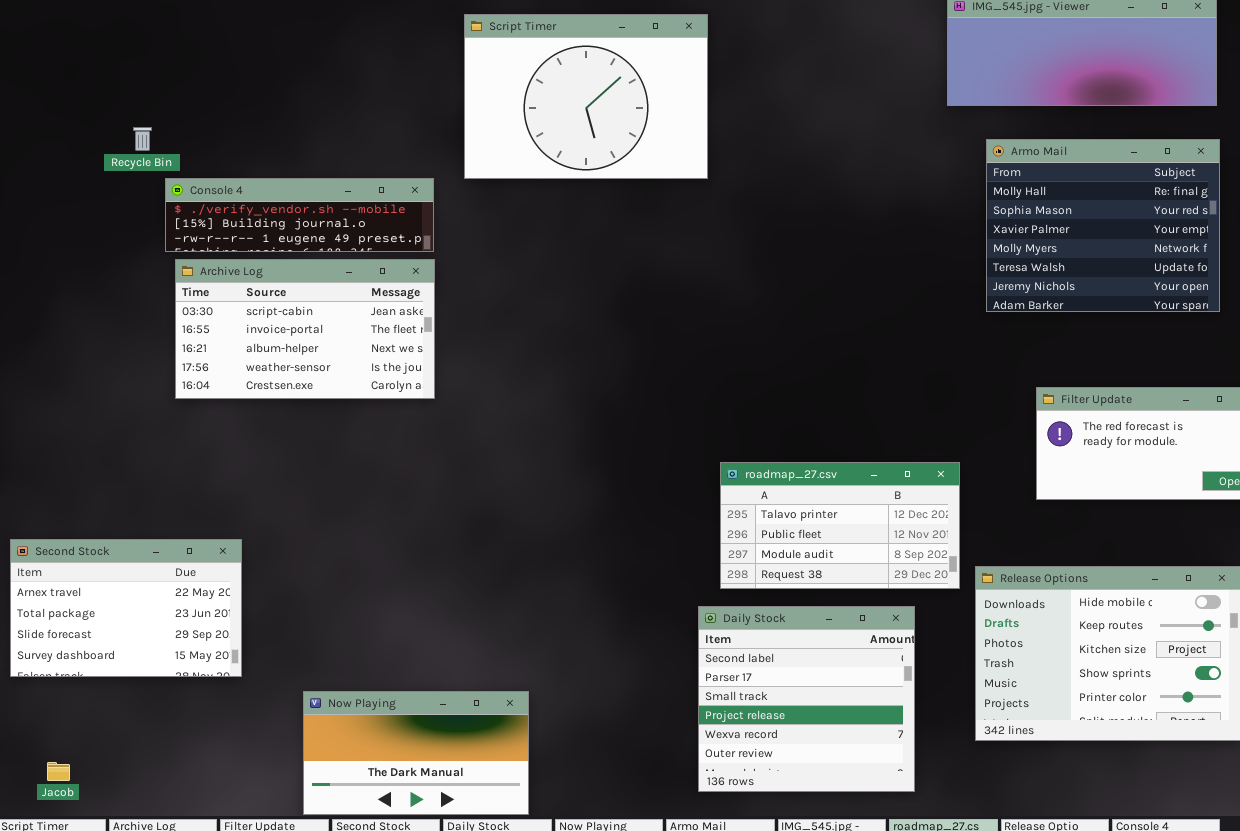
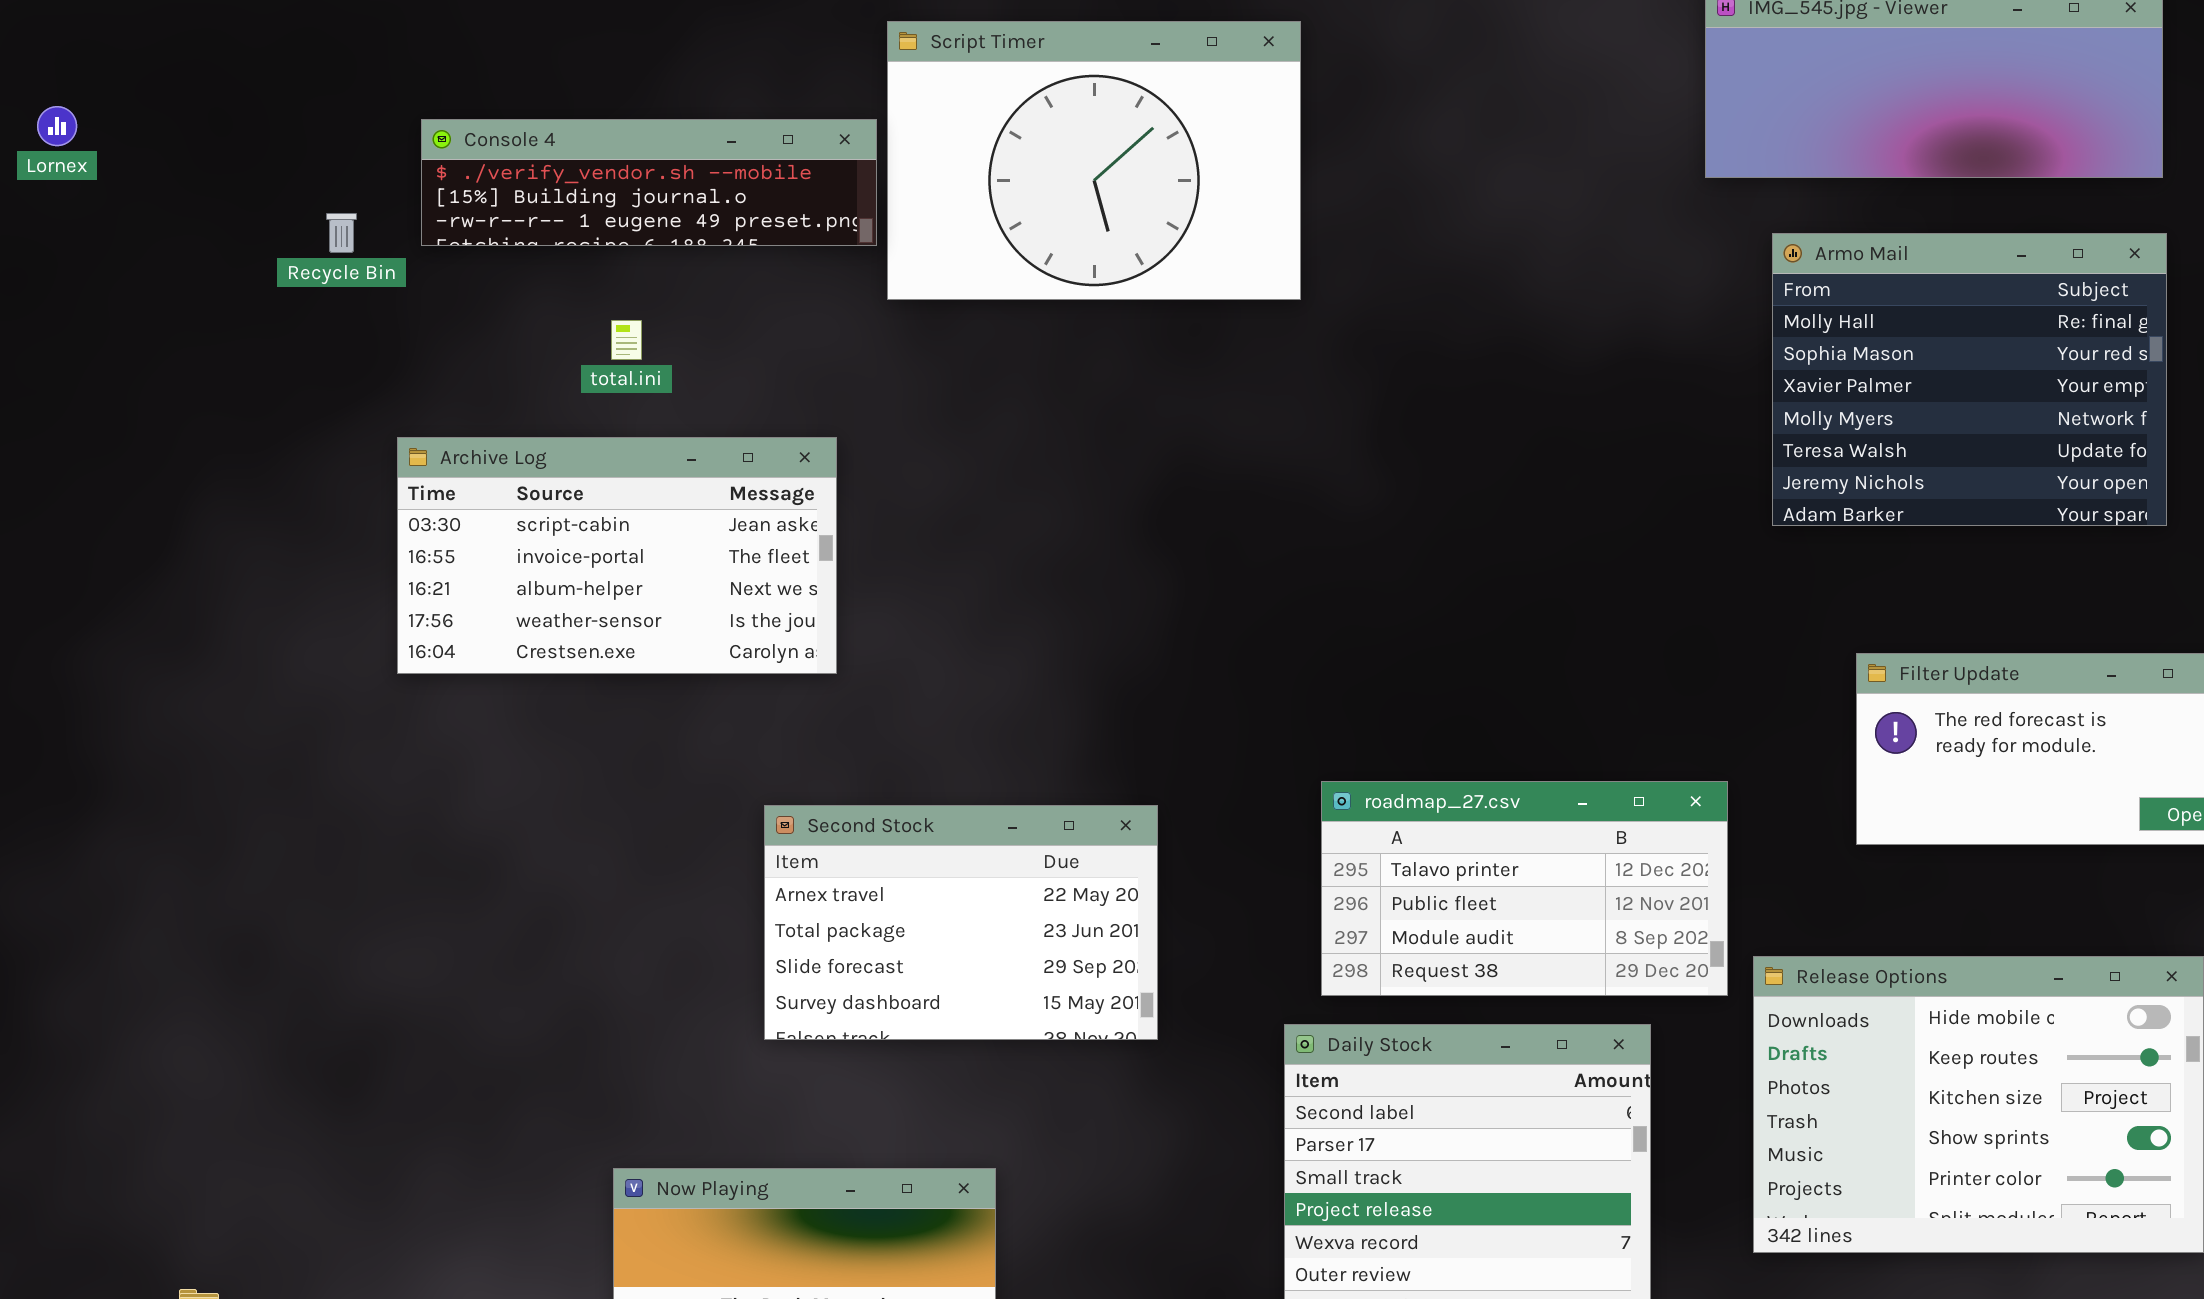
Console 4: [165,178,434,252] -> [421,119,877,246], moved
Second Stock: [10,539,242,677] -> [764,805,1158,1040], moved

